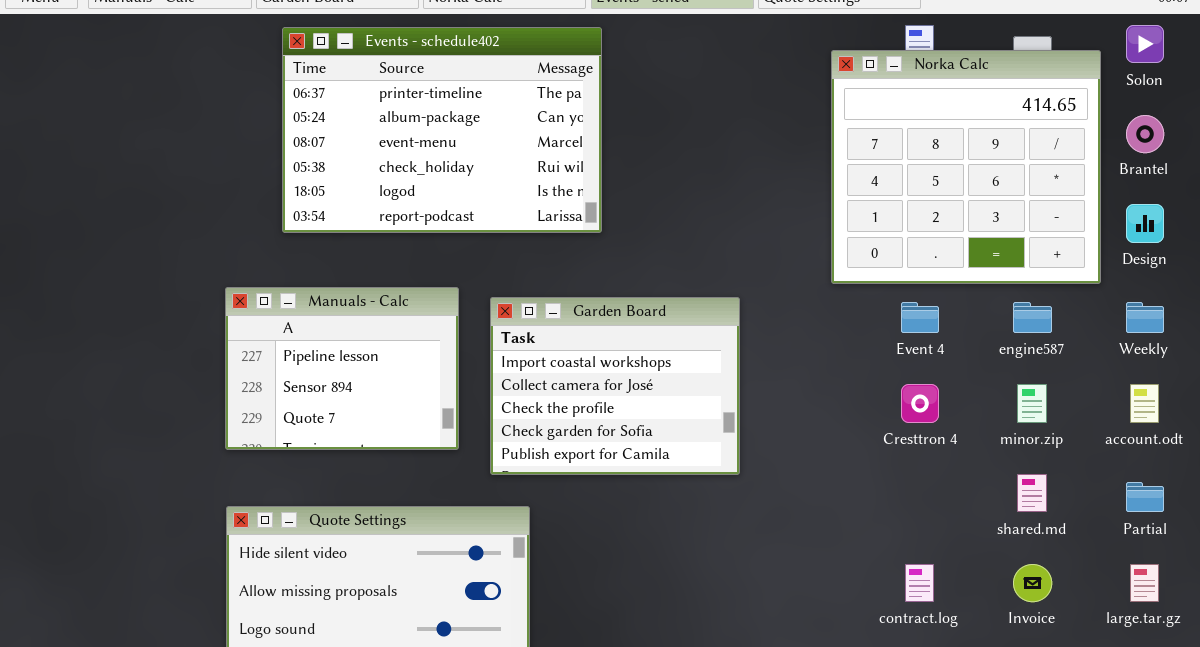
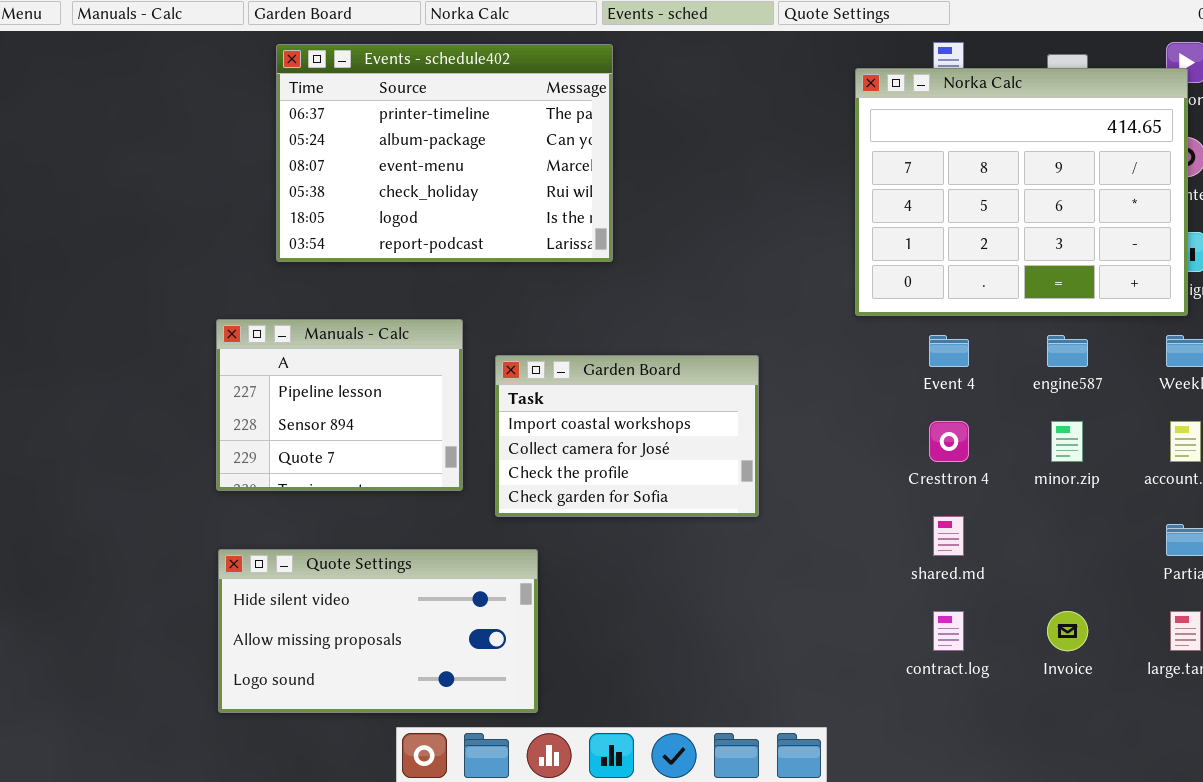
Norka Calc: [831,50,1101,284] -> [855,68,1188,316], resized
Garden Board: [490,297,740,475] -> [495,355,759,517], resized
shared.md: [1017,474,1047,512] -> [933,516,964,556], moved

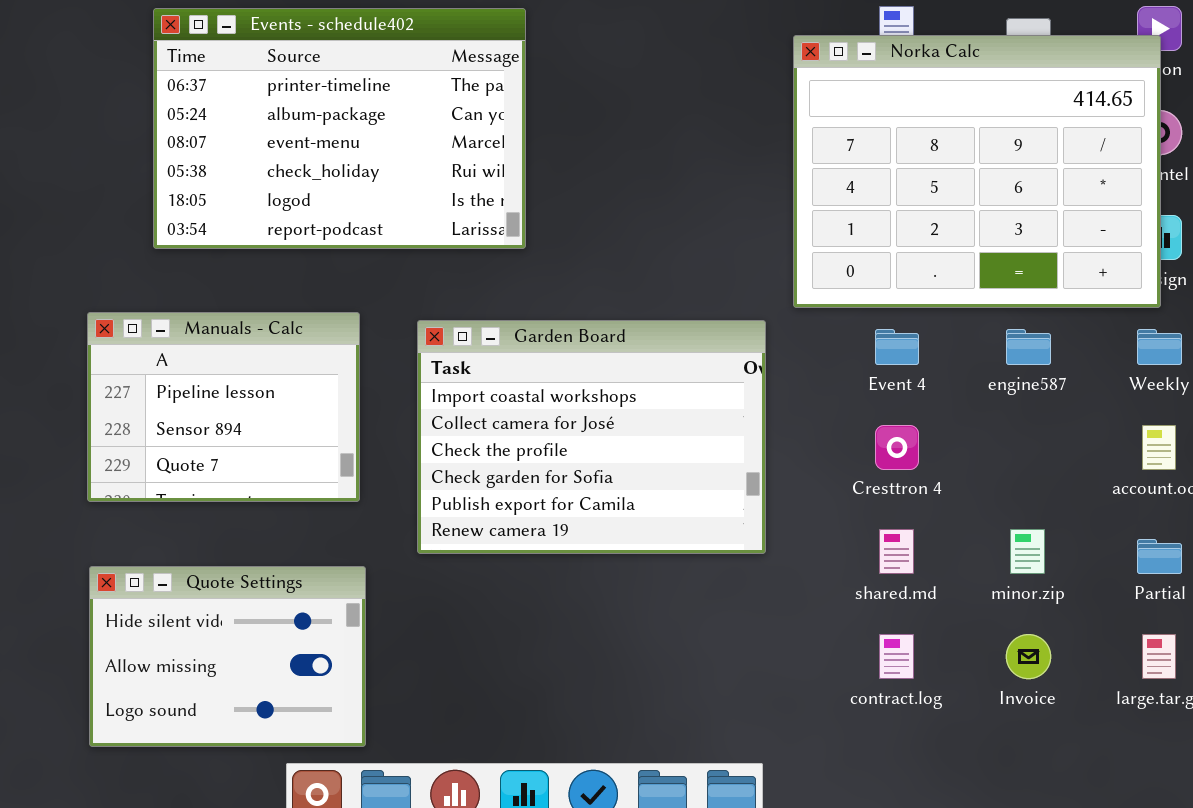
Garden Board: [495,355,759,517] -> [417,320,766,554], moved, resized
minor.zip: [1051,421,1083,462] -> [1010,529,1045,574], moved
Quote Settings: [218,549,538,713] -> [89,566,366,747], resized

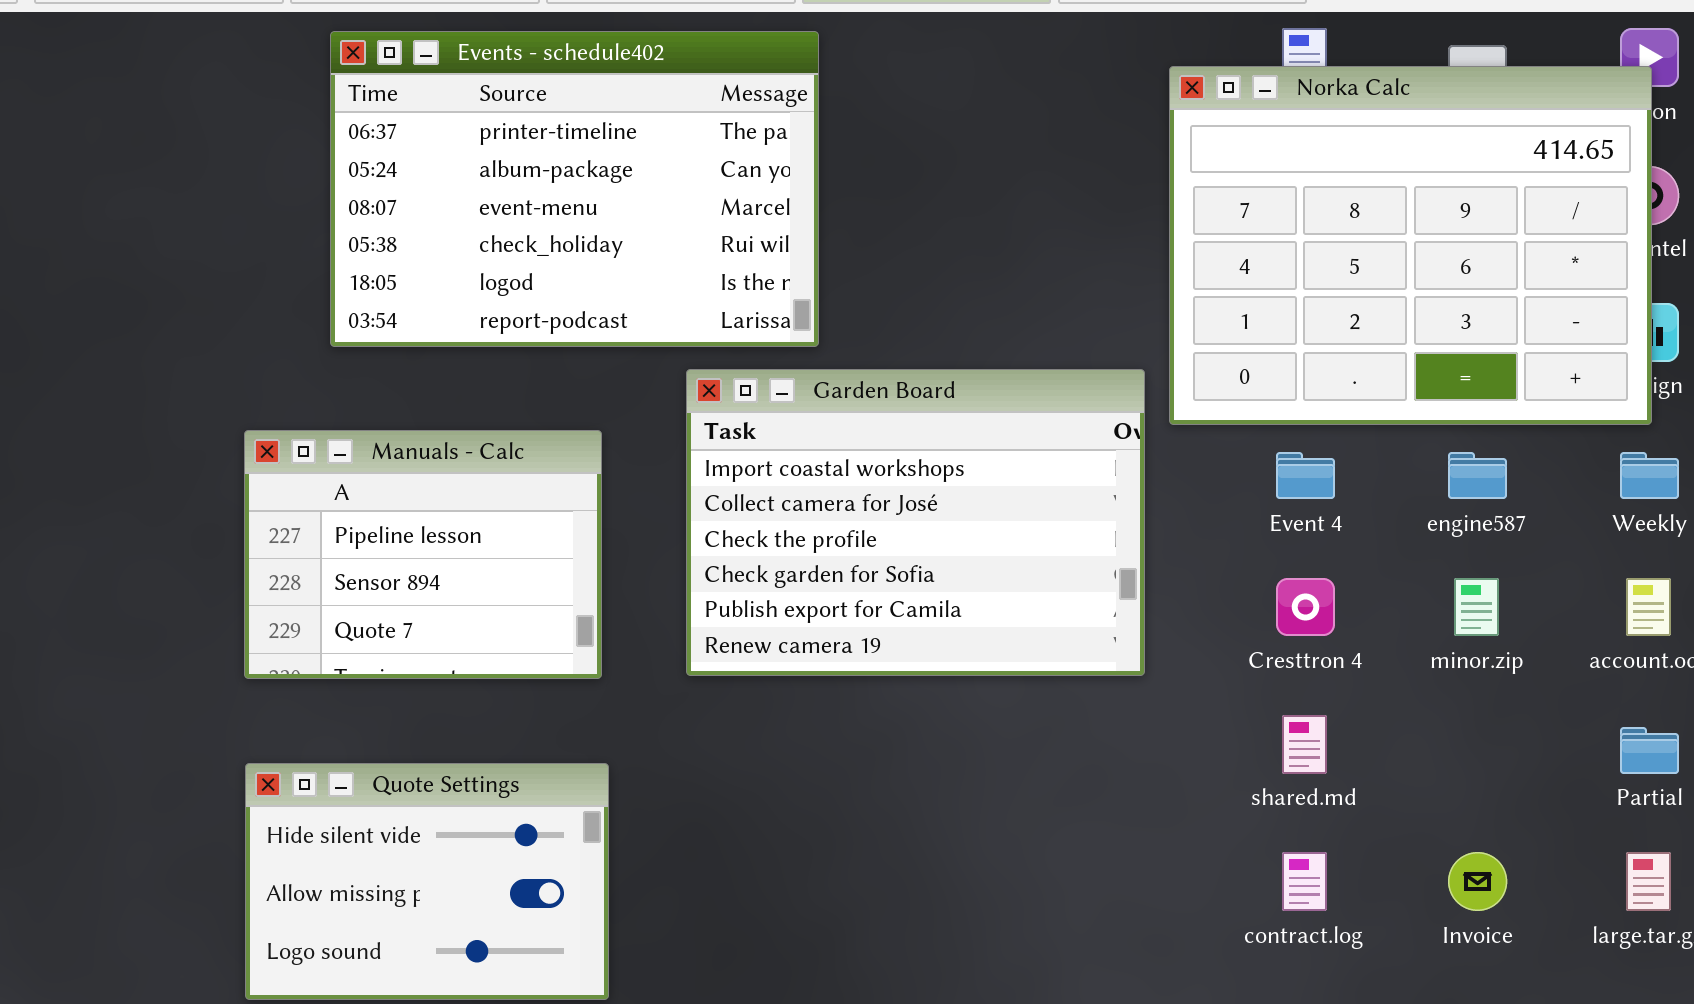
Garden Board: [417,320,766,554] -> [686,369,1145,676], moved
minor.zip: [1010,529,1045,574] -> [1454,578,1499,636], moved

